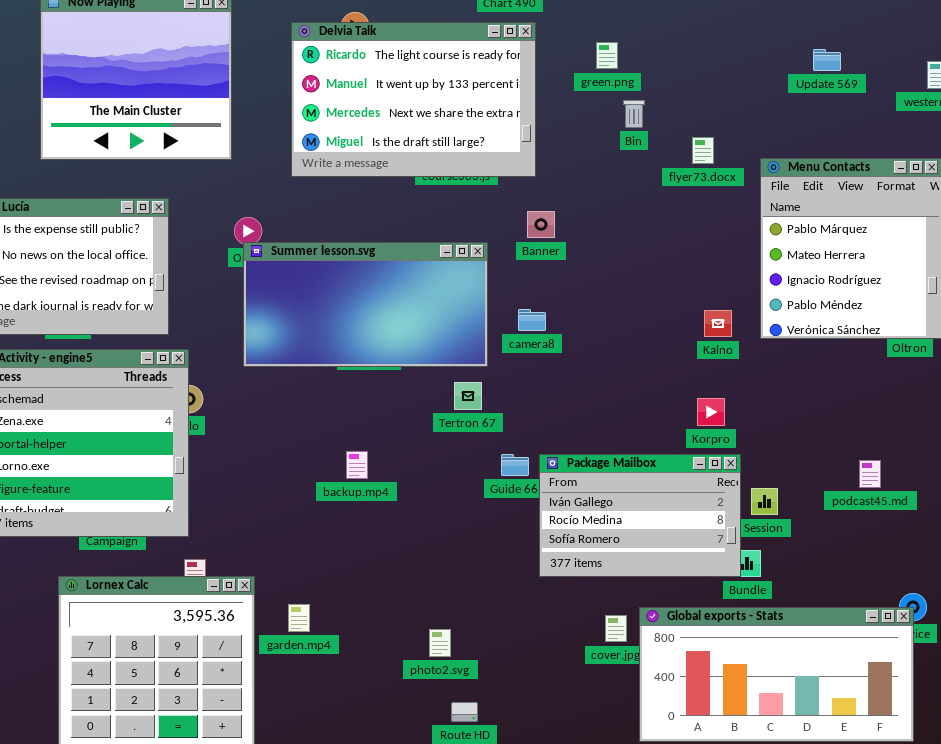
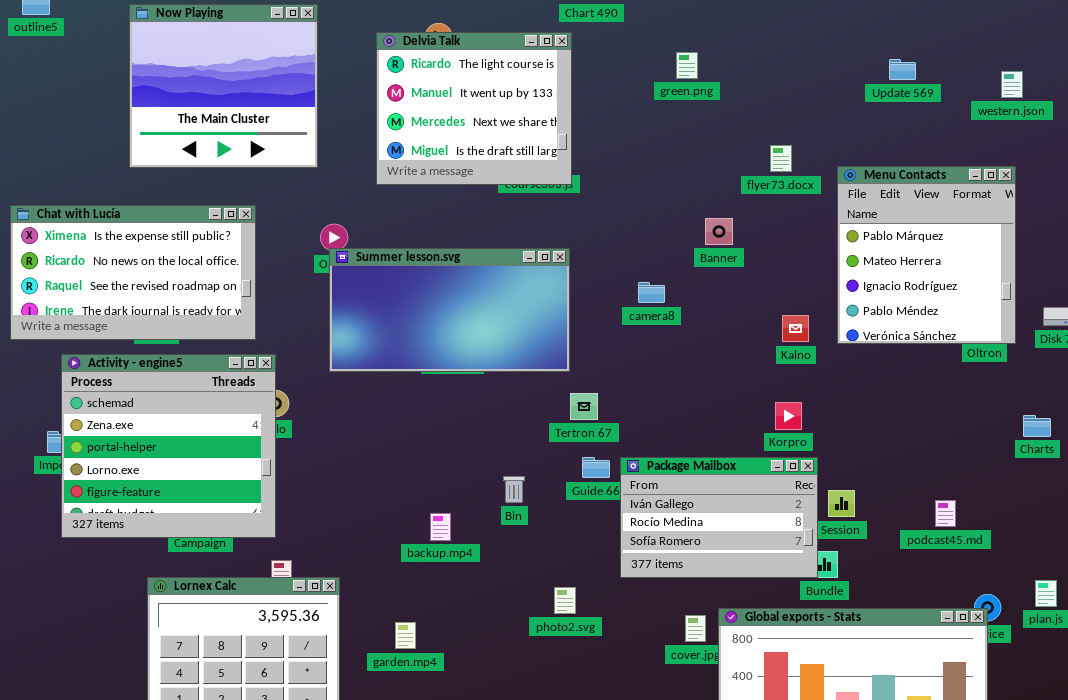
Delvia Talk: [291,22,536,177] -> [376,32,572,185], resized
Bin: [623,100,645,128] -> [503,476,525,503], moved
Banner: [527,211,555,238] -> [705,218,733,245], moved
camera8: [518,309,546,331] -> [638,282,665,303], moved
Tertron 67: [454,382,482,410] -> [570,393,598,420], moved
backup.mp4: [346,451,368,479] -> [430,513,451,541], moved
podcast45.md: [859,460,881,488] -> [935,500,956,527], moved
garden.mp4: [288,604,310,632] -> [395,622,416,649], moved
photo2.svg: [429,629,451,657] -> [554,587,576,614], moved

